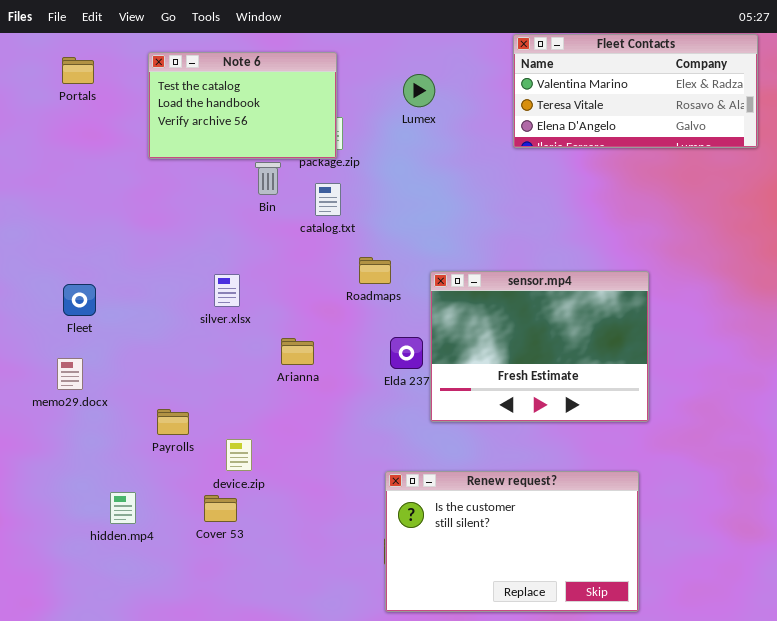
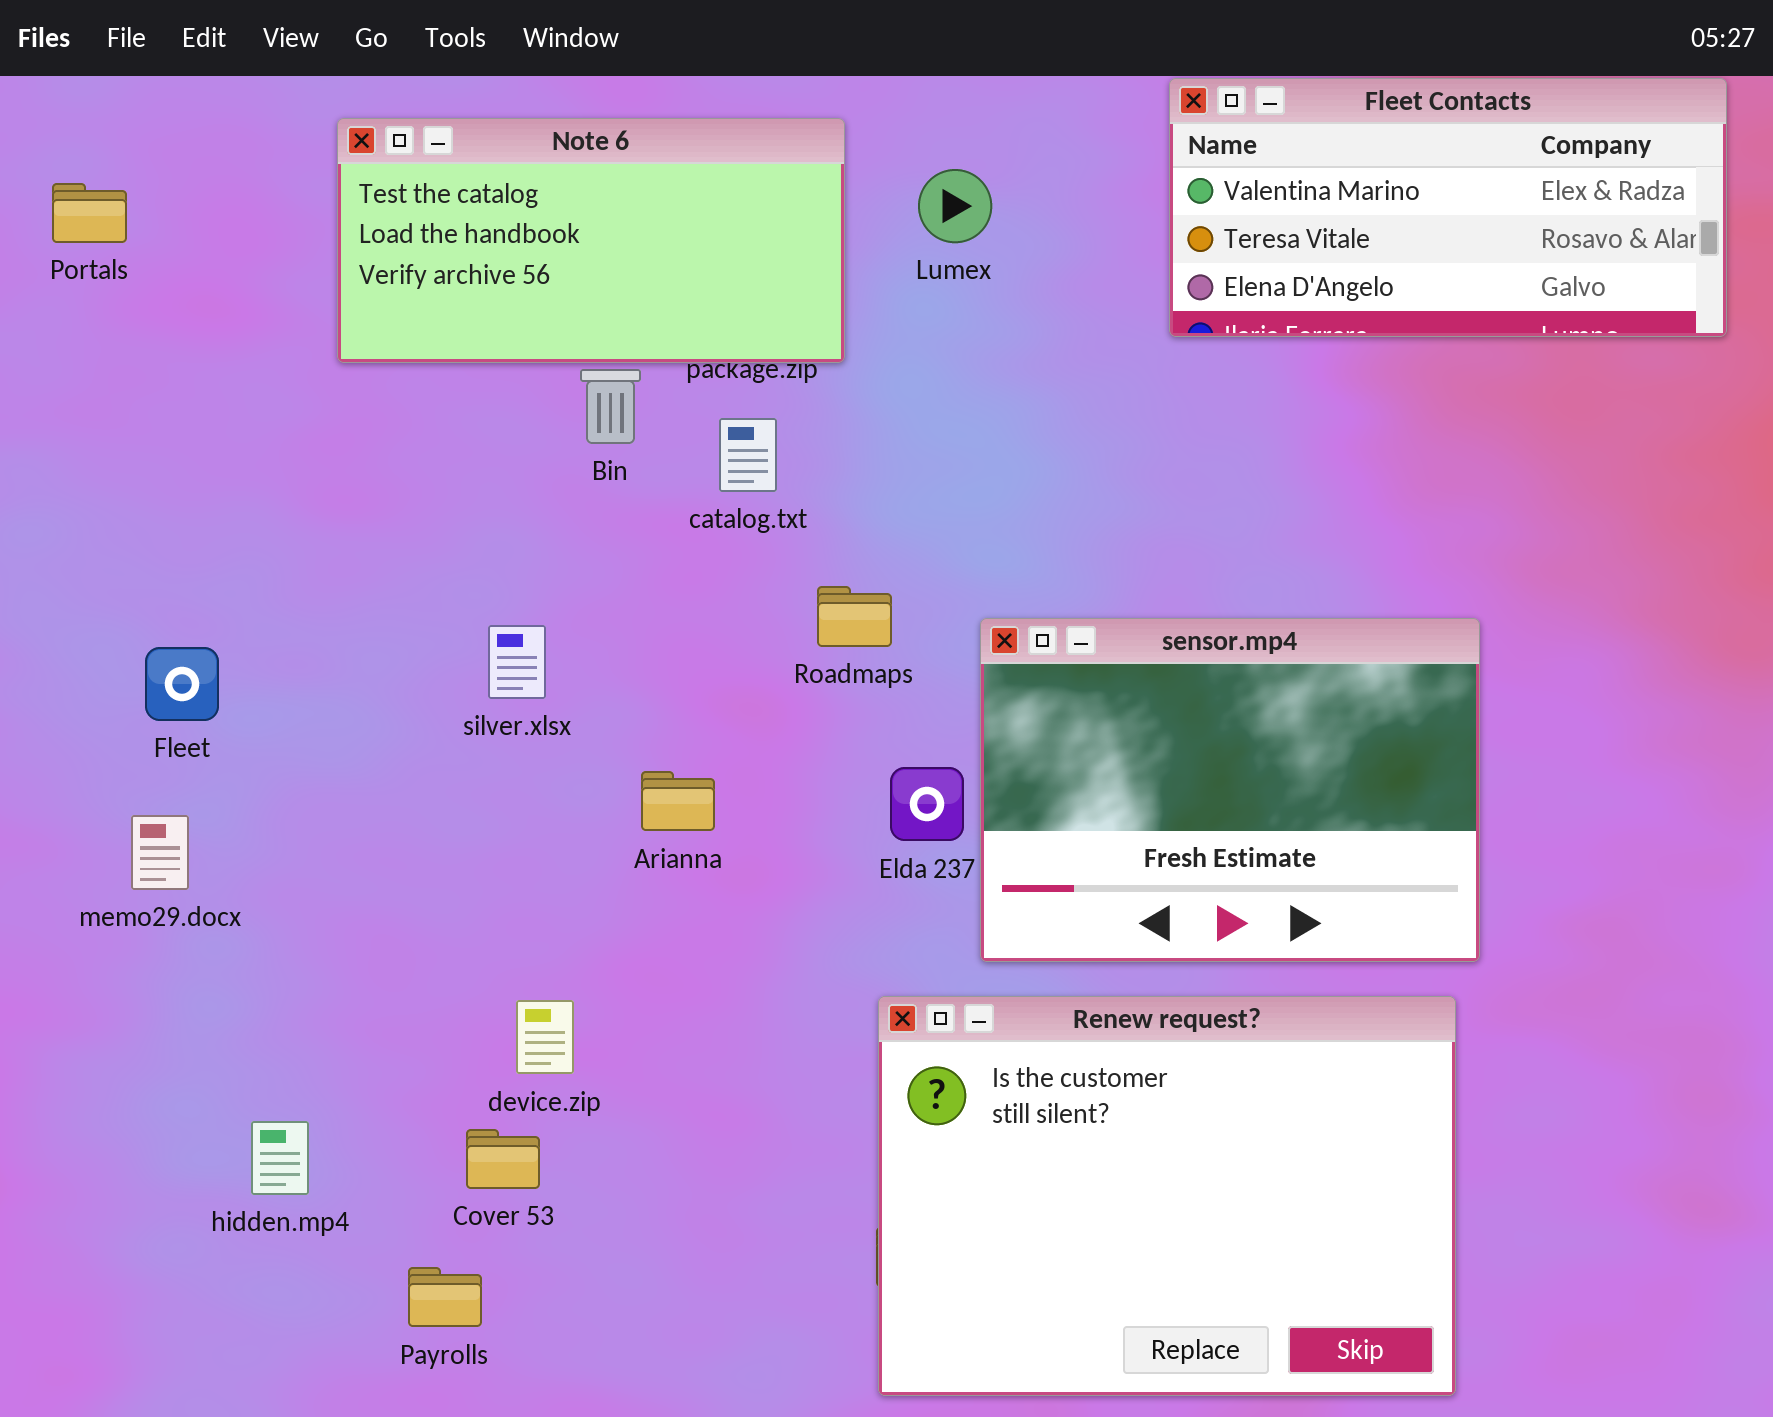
Note 6: [148,52,337,159] -> [337,118,845,363], resized
Portals: [62,57,94,84] -> [52,183,127,243], moved
Payrolls: [157,409,189,435] -> [408,1267,482,1327], moved
Renew request?: [385,471,639,612] -> [878,996,1456,1396], resized

